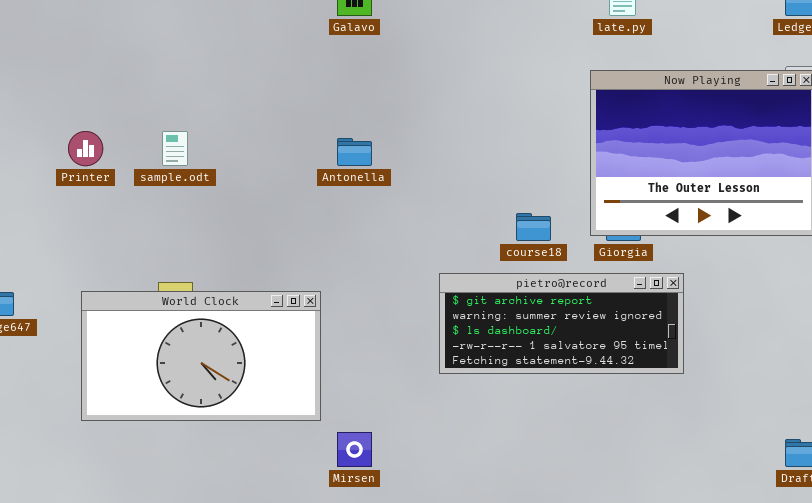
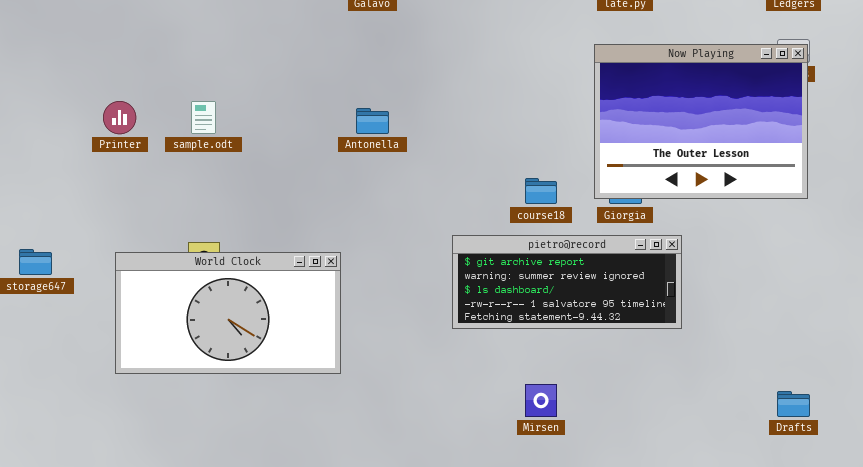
Mirsen: [337,432,372,467] -> [525,384,557,417], moved

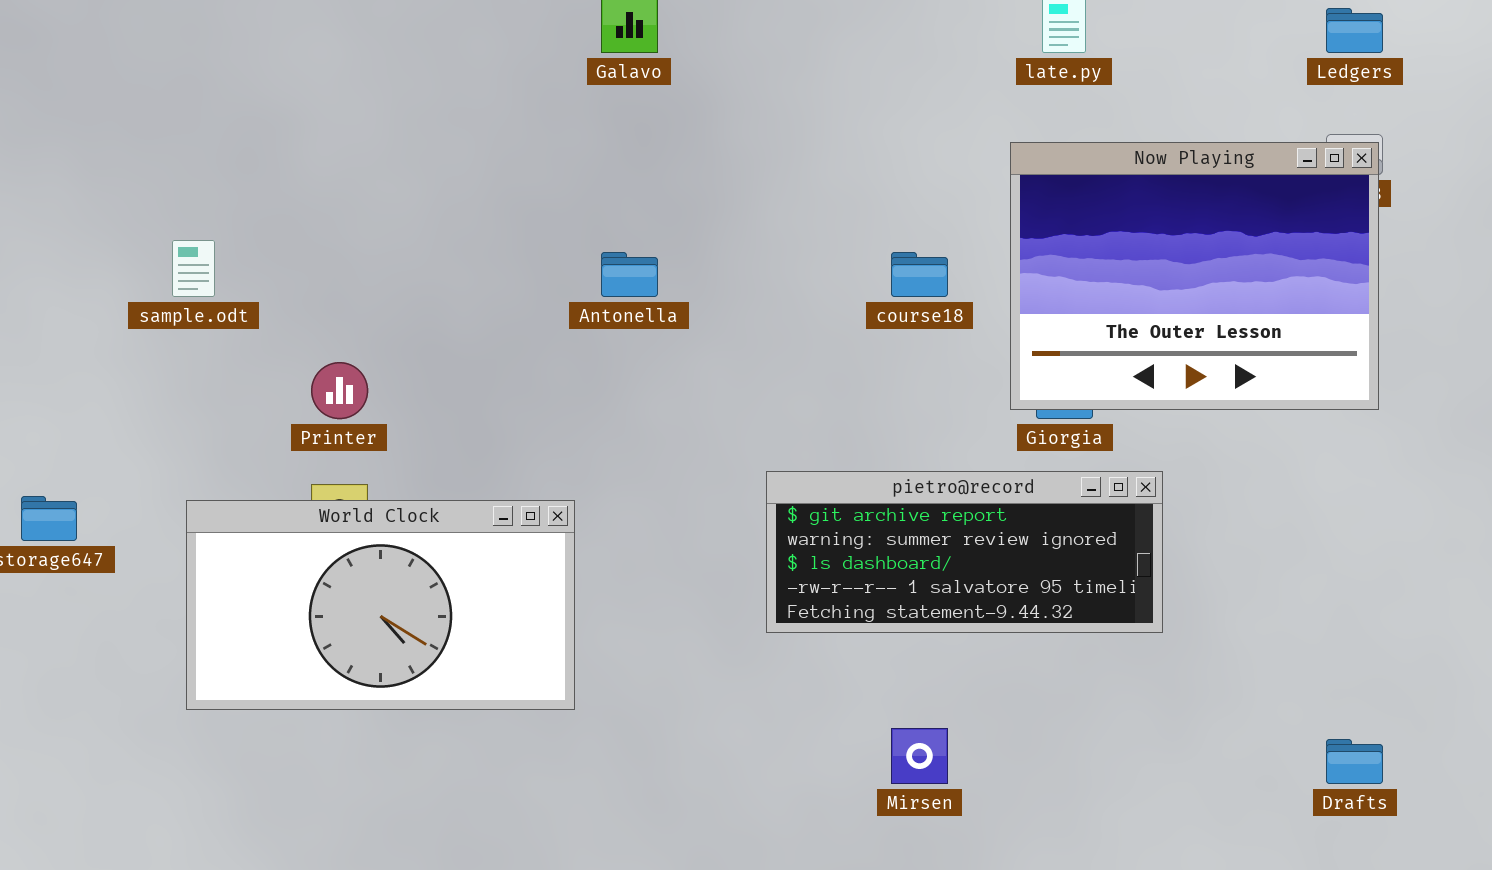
Printer: [103,101,136,134] -> [311,362,368,419], moved
sample.odt: [191,101,216,134] -> [172,240,215,297], moved
course18: [525,178,557,204] -> [891,252,948,297], moved

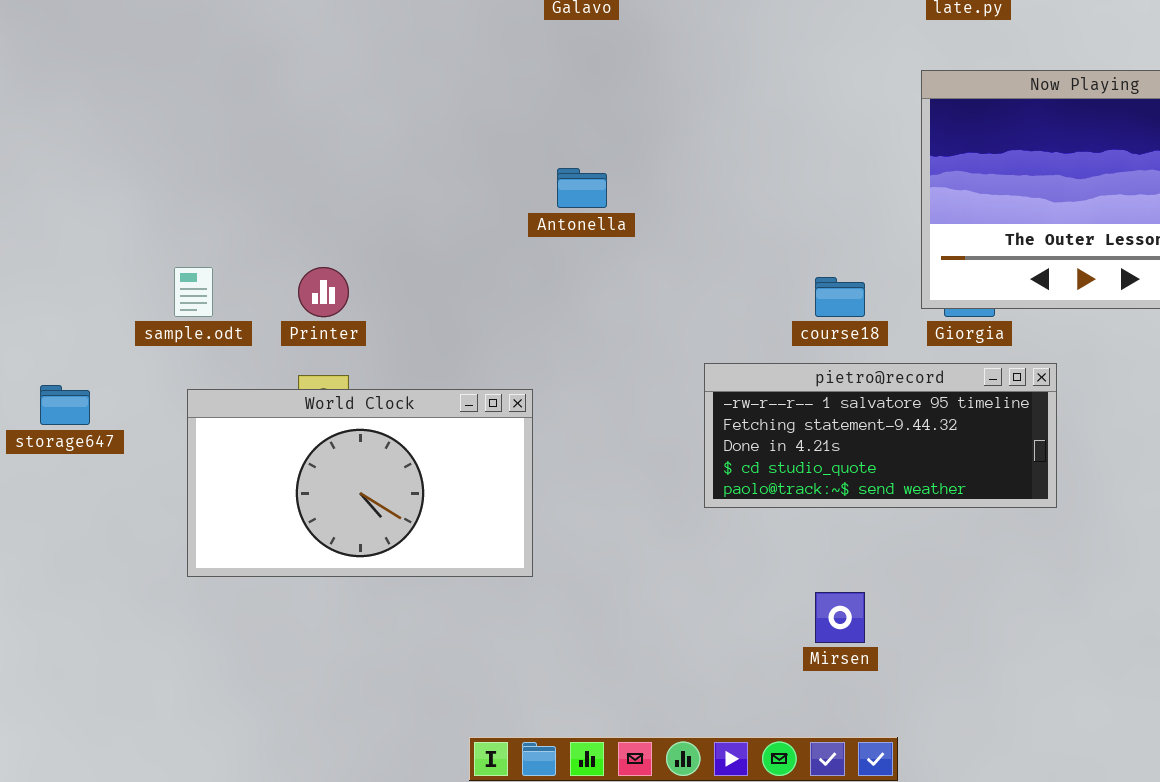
sample.odt: [172,240,215,297] -> [174,267,213,317], moved
course18: [891,252,948,297] -> [815,277,865,317], moved
pietro@record: [766,471,1163,633] -> [704,363,1057,508], scrolled down 3 rows

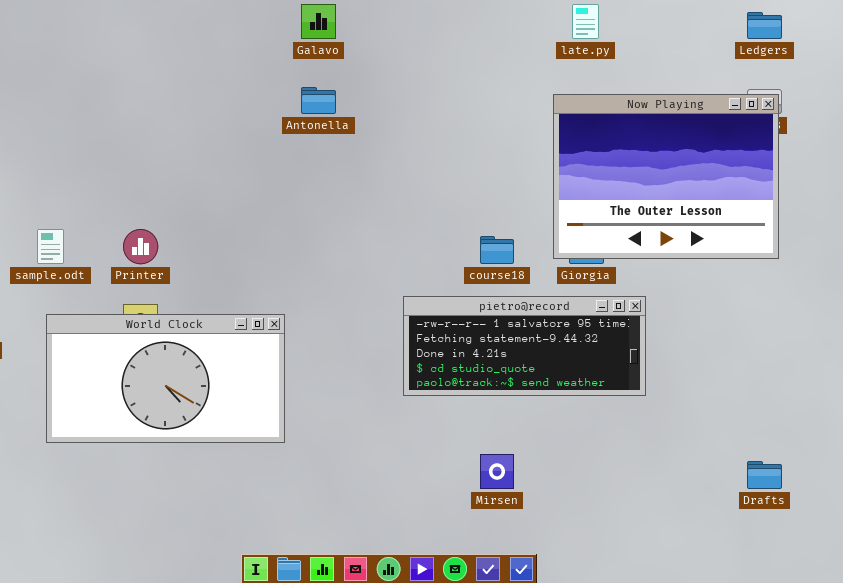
Antonella: [557,168,607,208] -> [301,87,336,114], moved

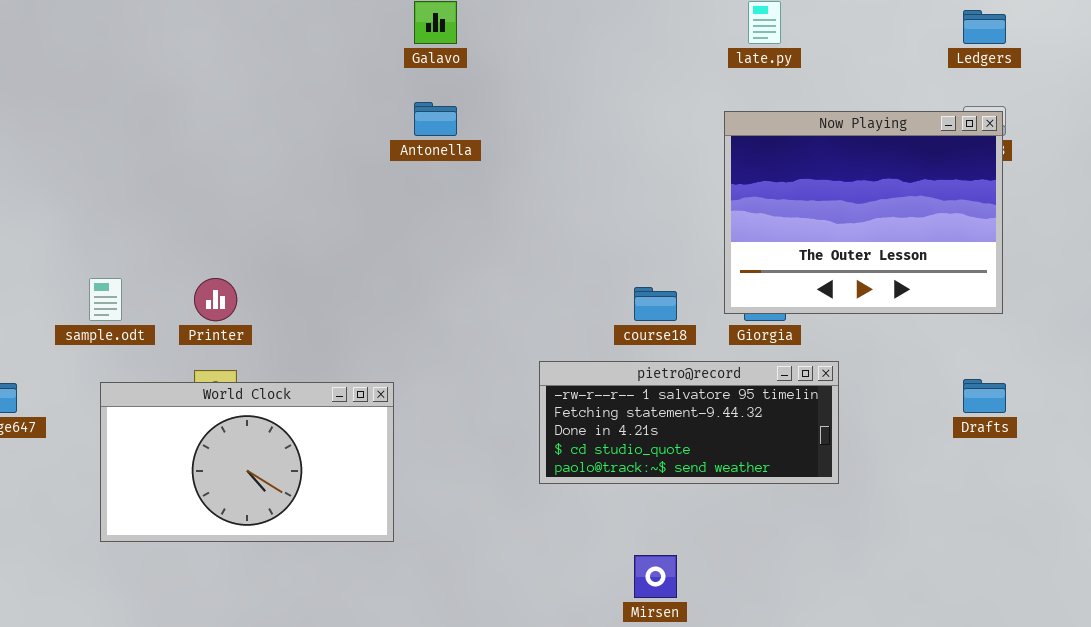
Drafts: [747,461,782,489] -> [963,379,1006,413], moved

